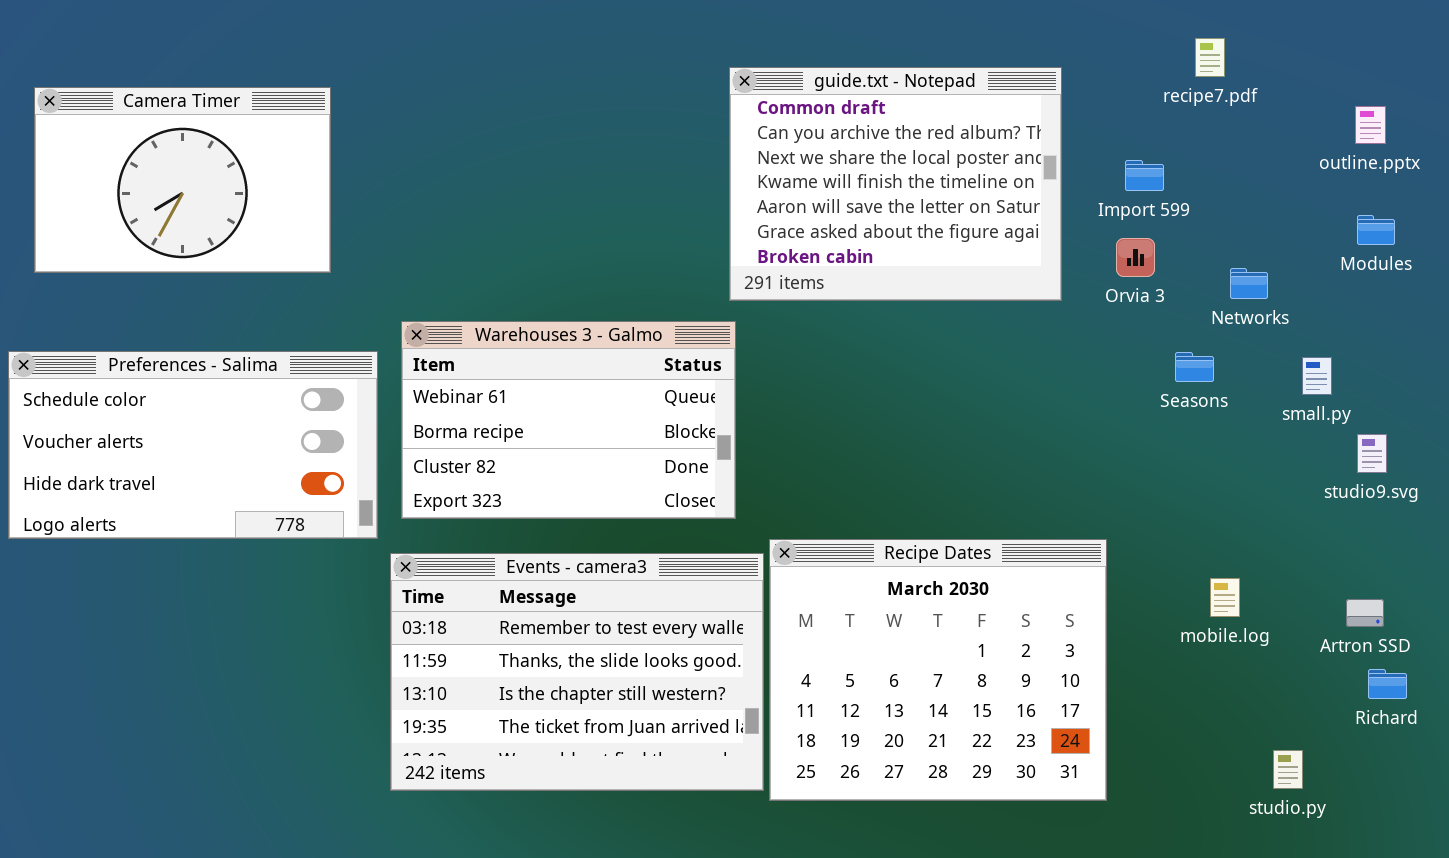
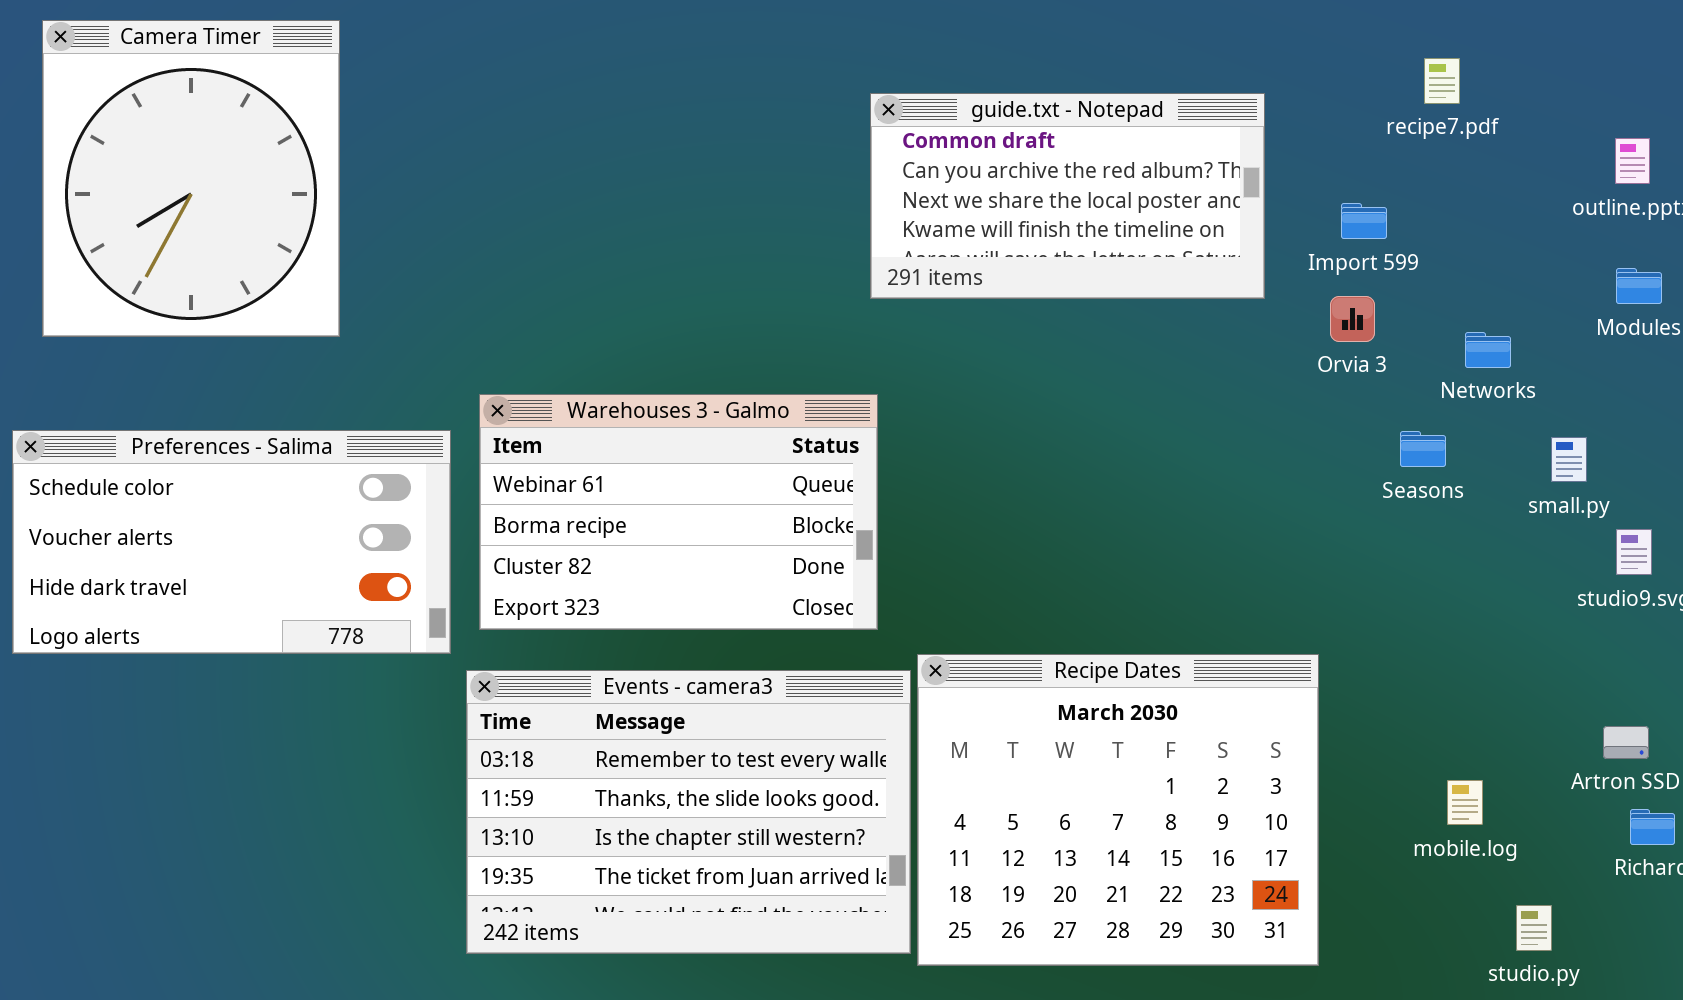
guide.txt - Notepad: [729,67,1062,301] -> [870,93,1265,299], resized
Camera Timer: [34,87,331,273] -> [42,20,340,337], resized
mobile.log: [1210,578,1240,617] -> [1447,780,1483,825], moved

